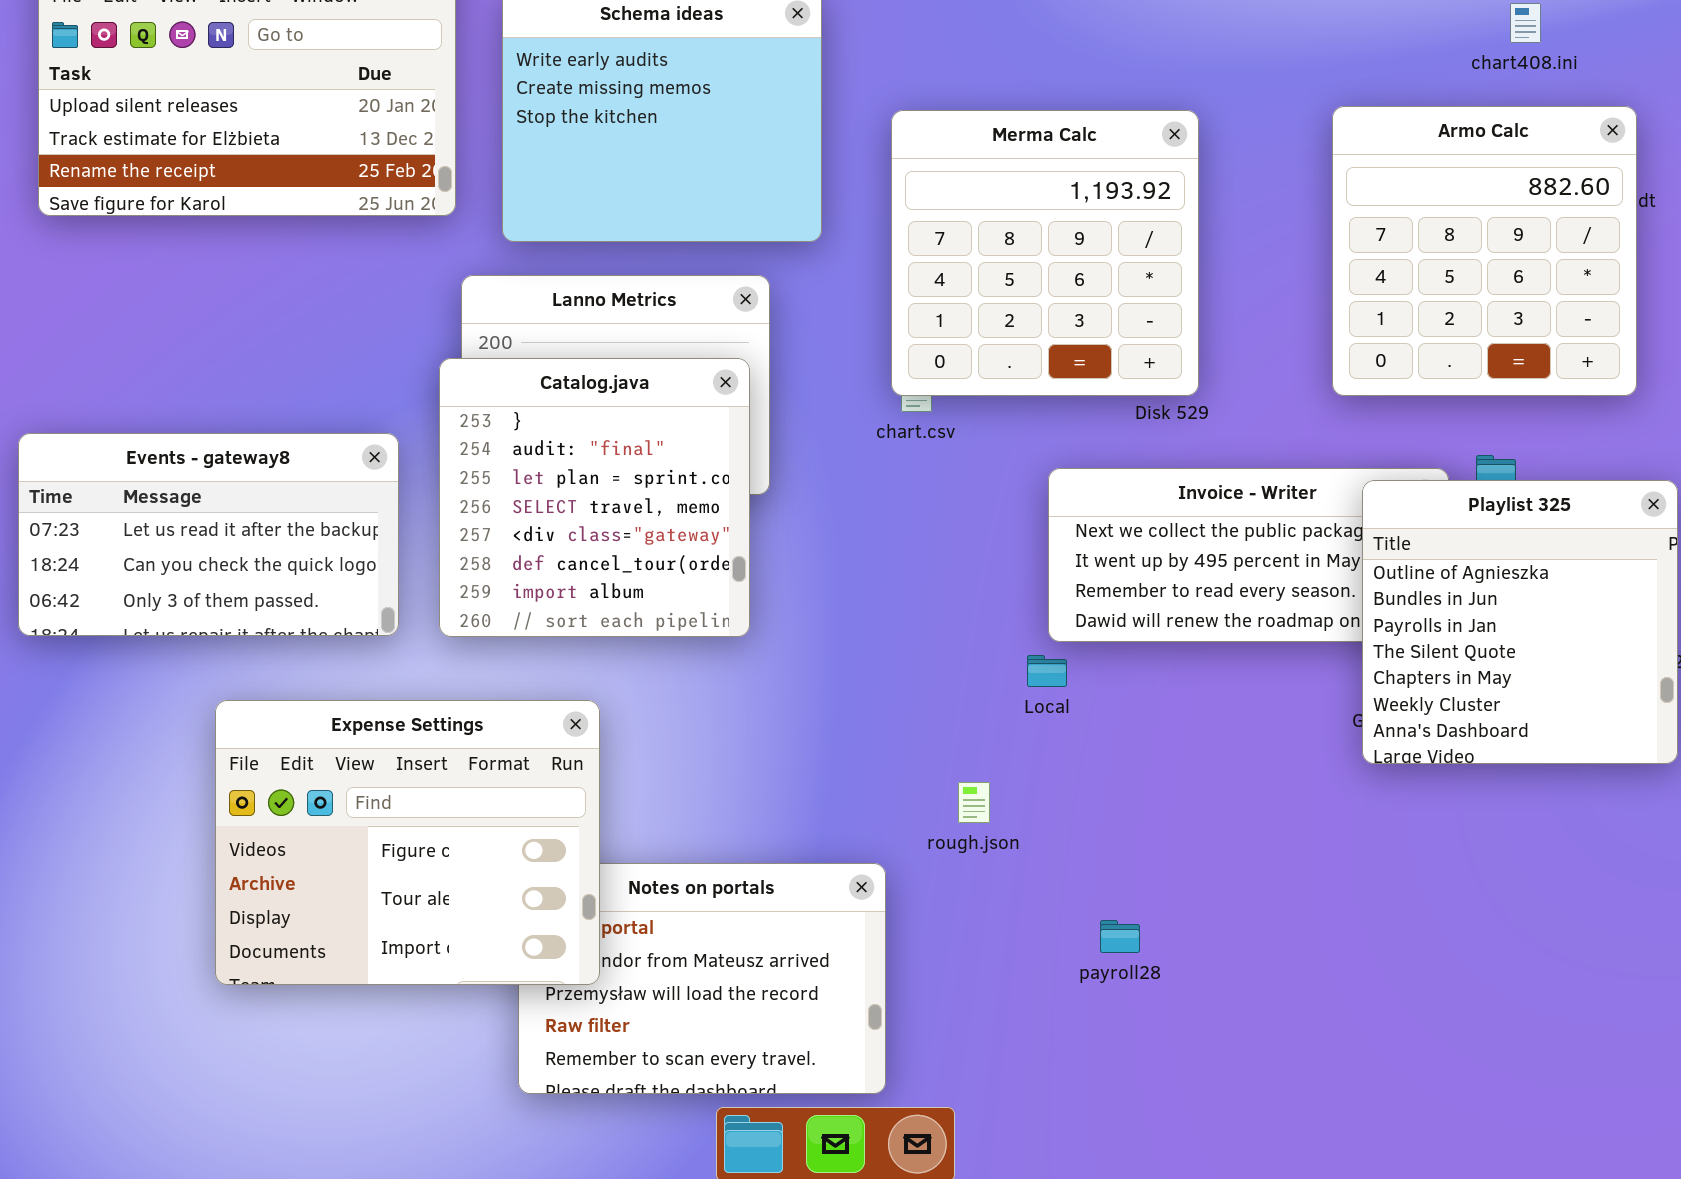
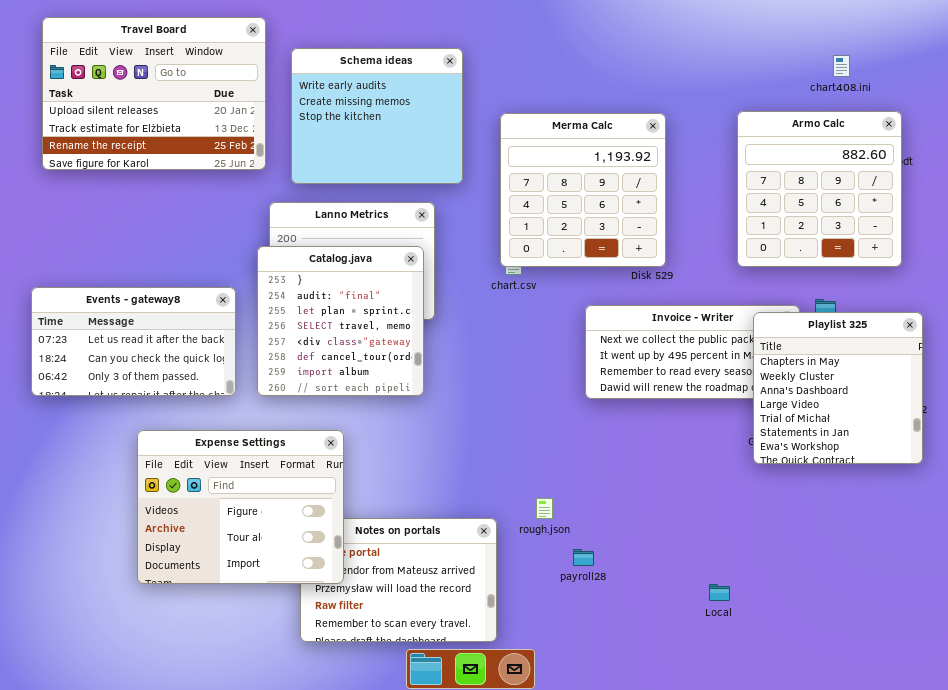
Playlist 325: [1362,480,1678,764] -> [753,312,923,464], scrolled down 4 rows
Local: [1027,655,1067,687] -> [709,584,730,601], moved
rough.json: [958,782,990,823] -> [536,498,553,519], moved
payroll28: [1100,920,1140,953] -> [573,549,594,566], moved

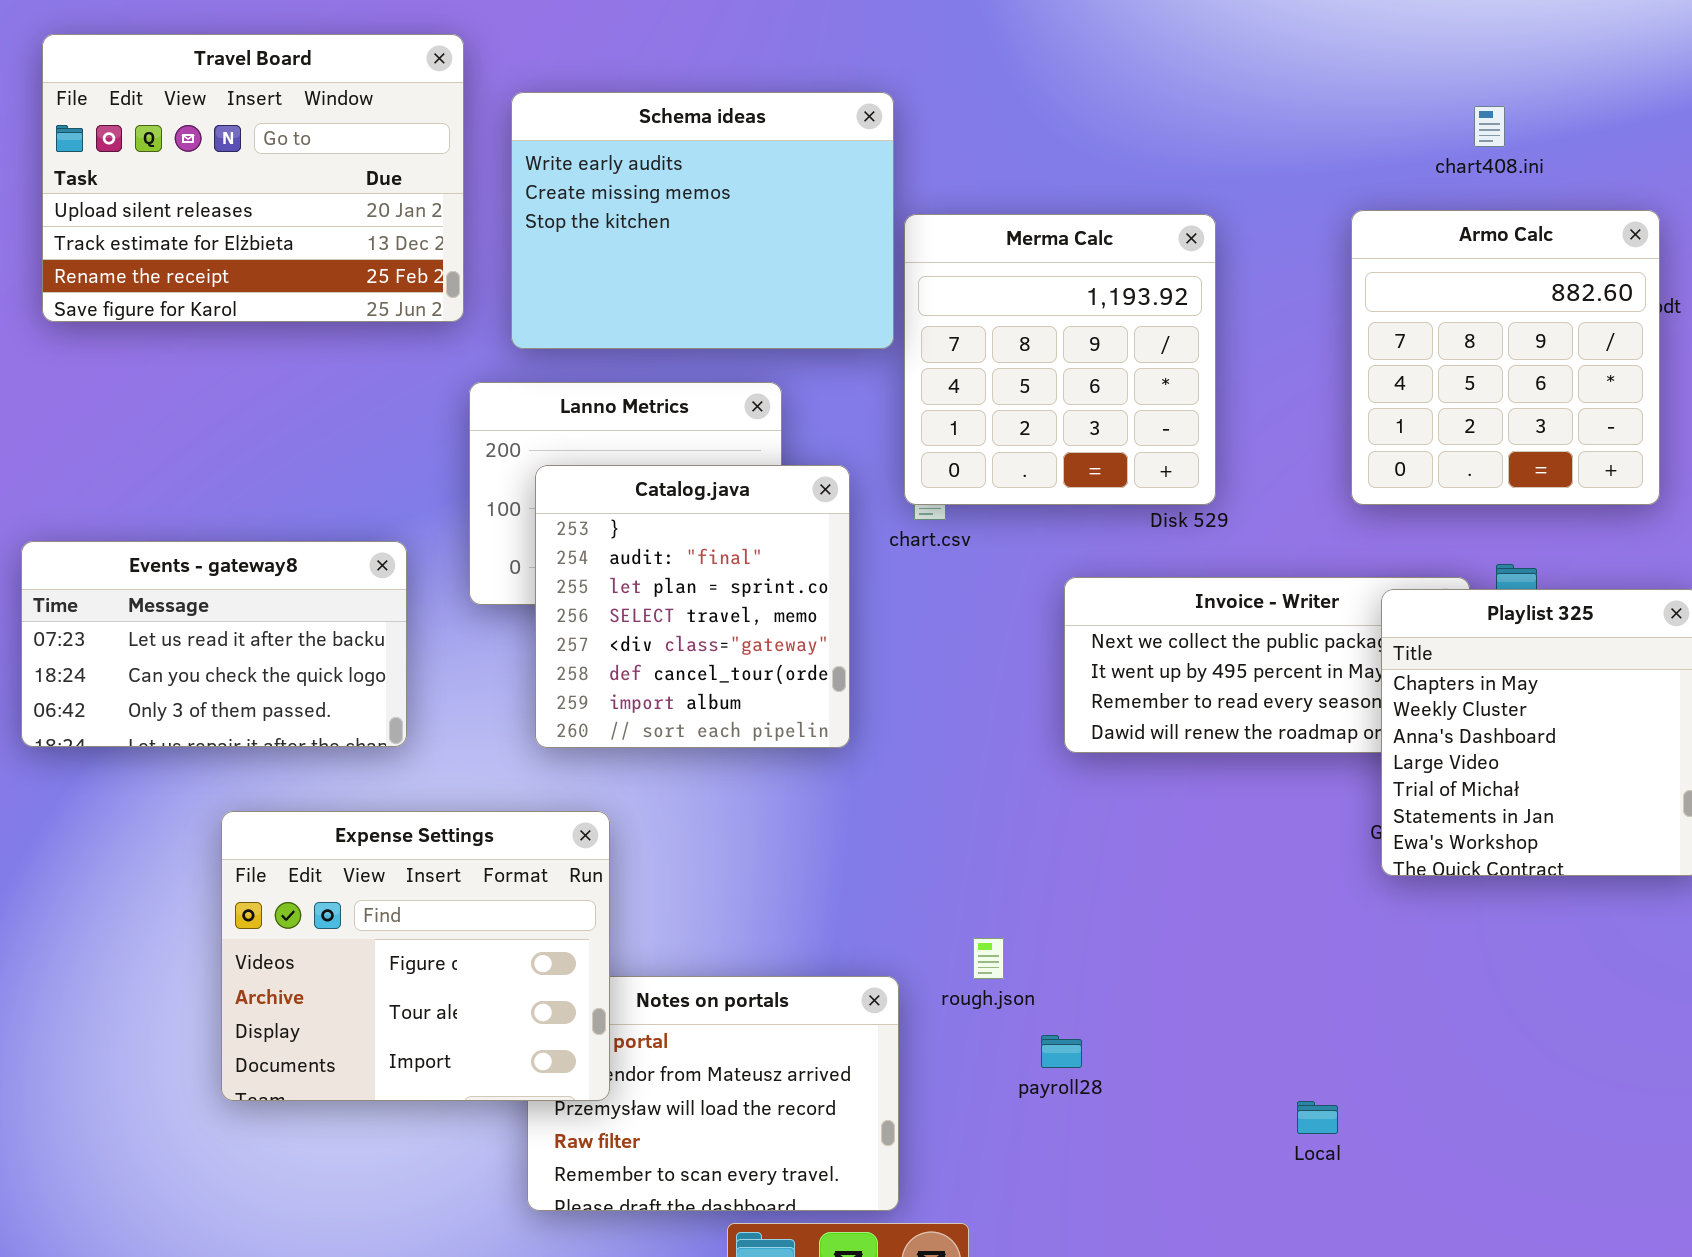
Schema ideas: [291,48,463,184] -> [511,92,894,349], resized
chart408.ini: [833,55,850,77] -> [1474,106,1505,147], moved
Catalog.java: [257,246,424,396] -> [535,465,850,748], moved

